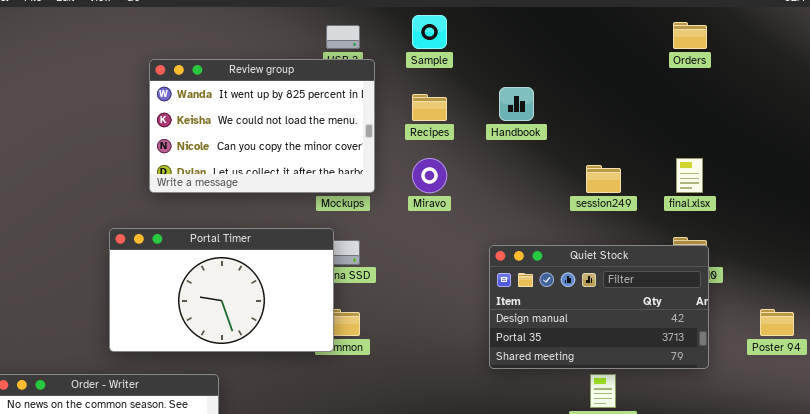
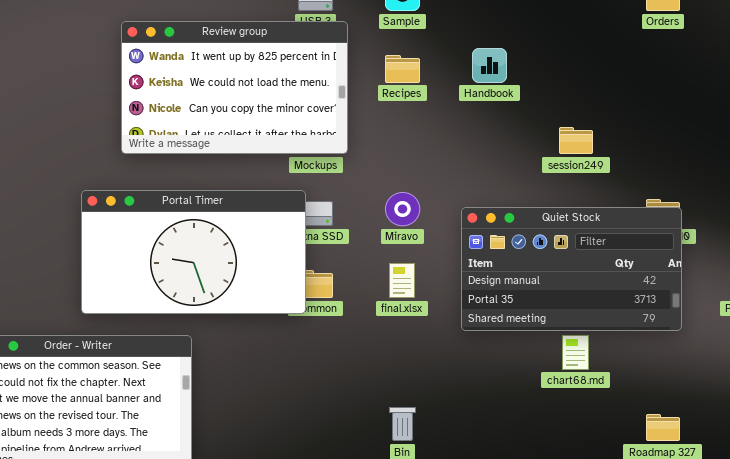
Miravo: [412,158,447,193] -> [385,192,420,226], moved
final.xlsx: [676,158,703,193] -> [389,263,415,298], moved

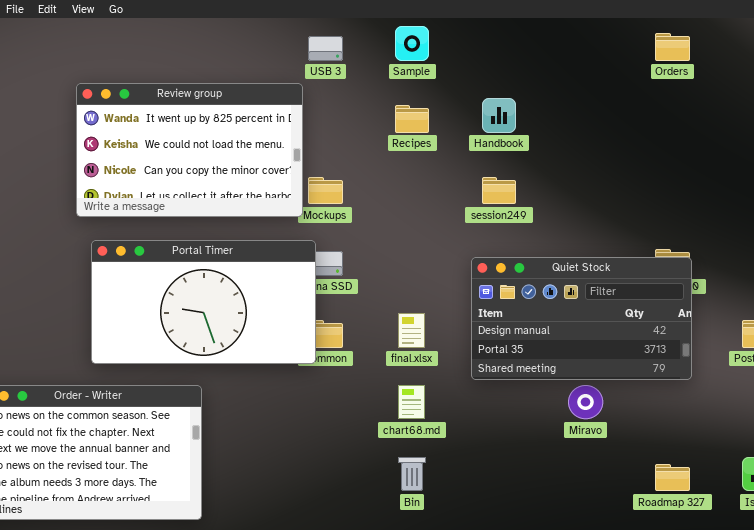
Review group: [121,21,348,154] -> [76,83,303,217], moved
session249: [559,127,593,154] -> [482,177,516,204], moved
Miravo: [385,192,420,226] -> [568,385,603,419], moved
chart68.md: [562,335,589,370] -> [398,385,425,419], moved

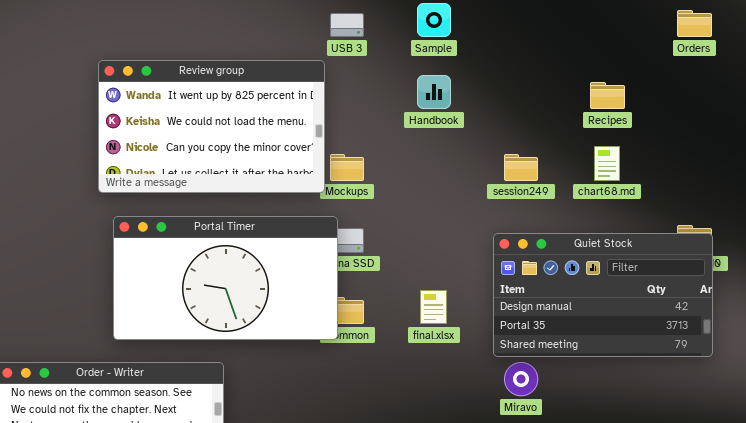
Handbook: [482,98,516,133] -> [417,75,451,109], moved
Recipes: [395,105,429,133] -> [590,82,625,109], moved
chart68.md: [398,385,425,419] -> [594,146,620,181], moved
Miravo: [568,385,603,419] -> [504,362,538,396], moved

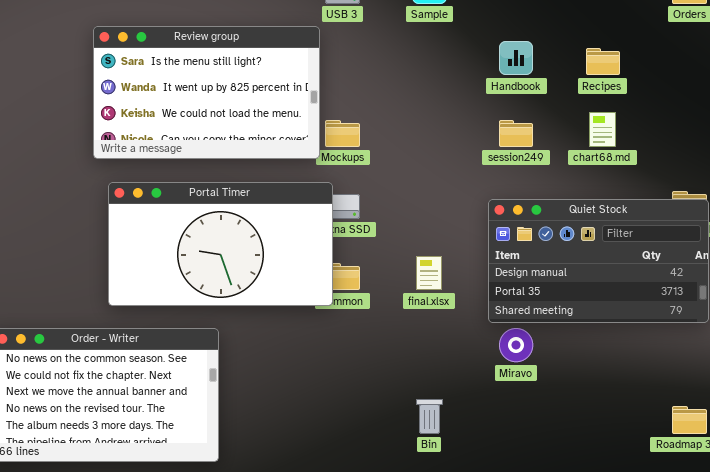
Review group: [98,60,325,193] -> [93,26,320,159], scrolled up 1 row
Handbook: [417,75,451,109] -> [499,41,533,75], moved

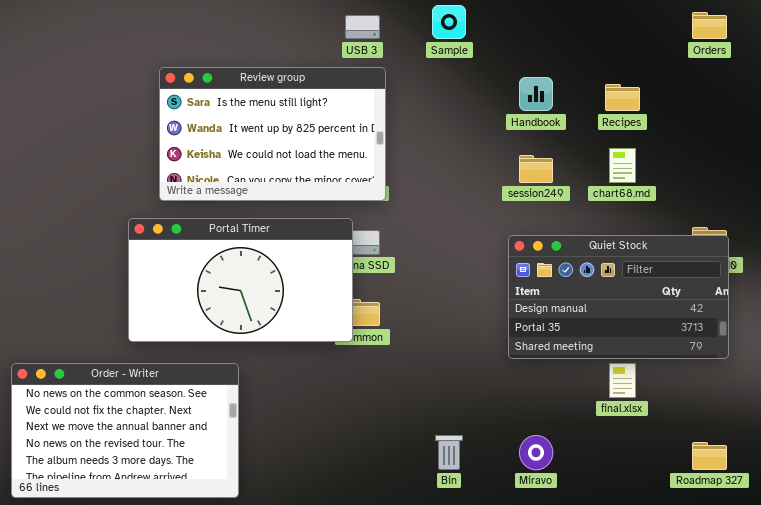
Review group: [93,26,320,159] -> [159,67,386,201], moved
final.xlsx: [416,256,442,290] -> [609,363,636,398], moved
Miravo: [499,328,533,362] -> [519,435,553,470], moved

